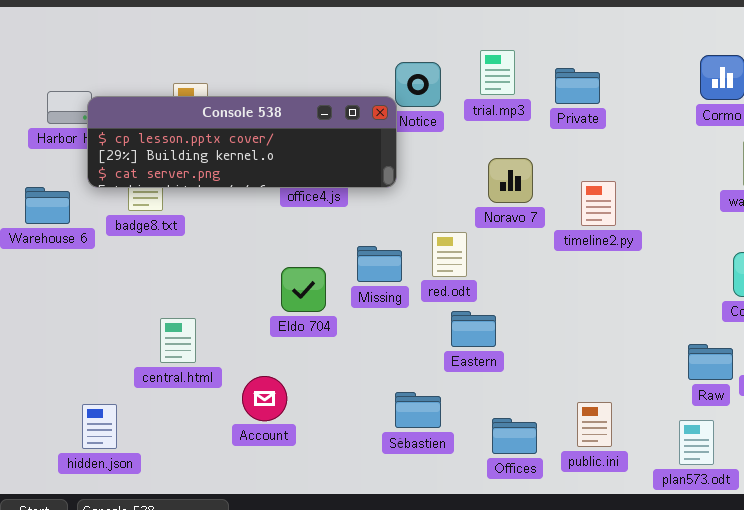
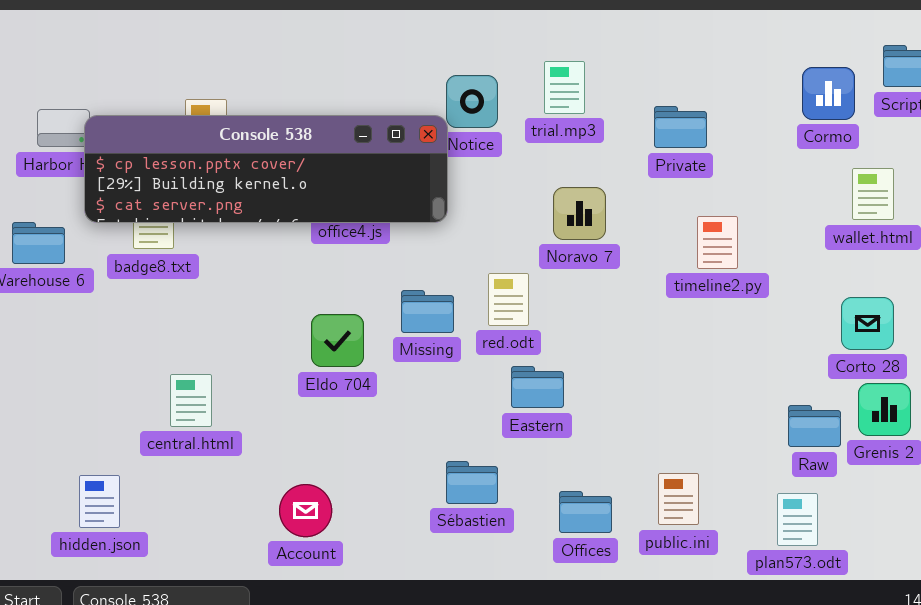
Private: [555,68,600,104] -> [654,106,707,148], moved
timeline2.py: [581,181,616,226] -> [697,216,738,269], moved
Account: [242,376,287,421] -> [279,484,332,537], moved

